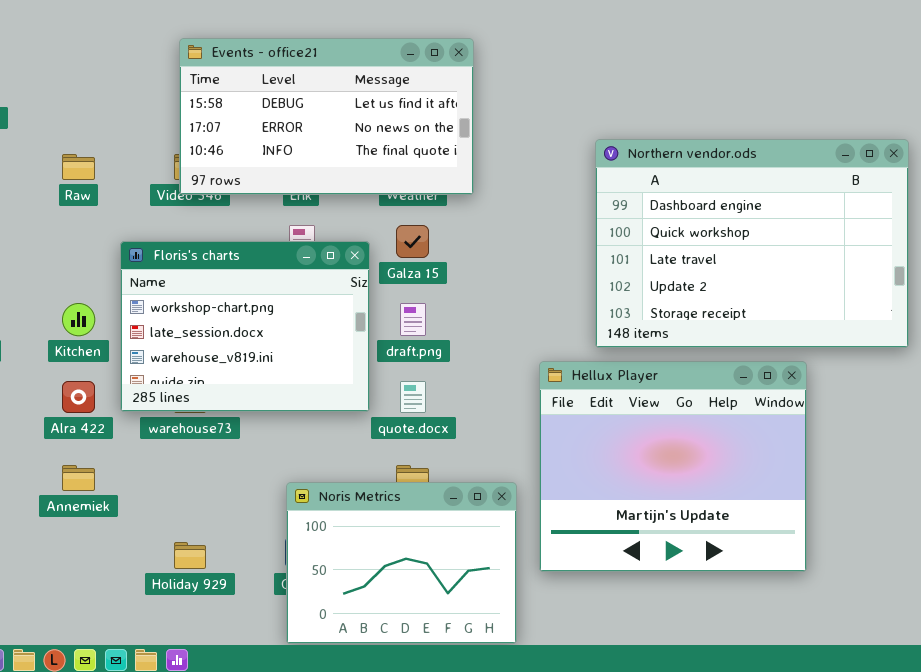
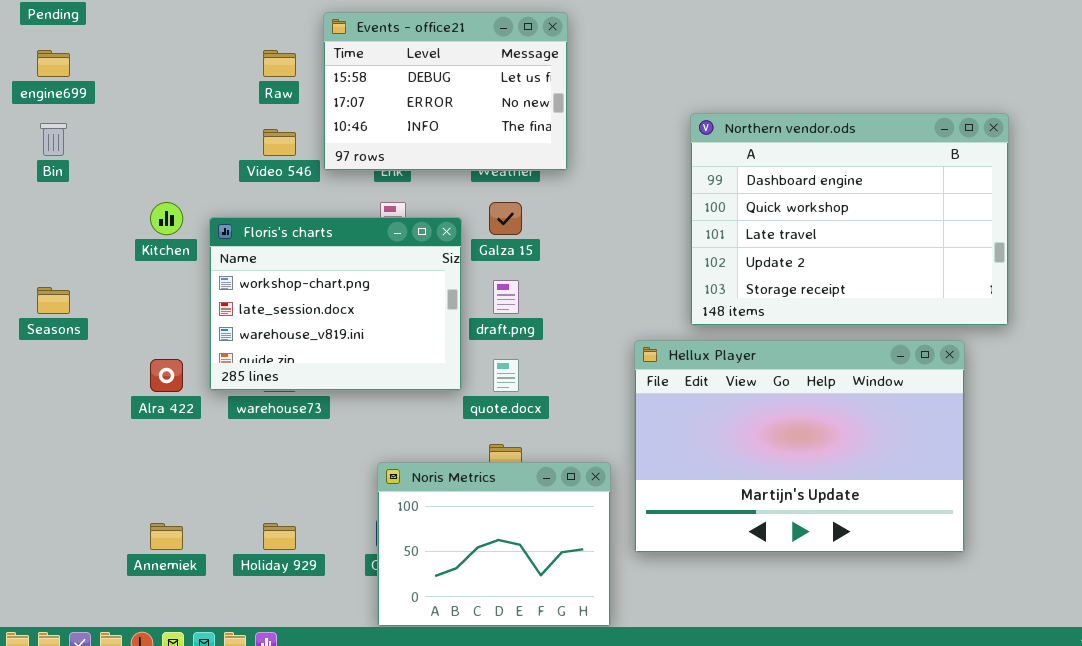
Events - office21: [179,38,474,195] -> [323,12,568,171], resized
Raw: [62,154,95,180] -> [263,50,296,77], moved
Kitchen: [62,303,95,336] -> [150,202,183,235], moved
Hellux Player: [539,361,807,572] -> [634,340,965,553], resized
Annemiek: [62,465,95,491] -> [150,523,183,550], moved

